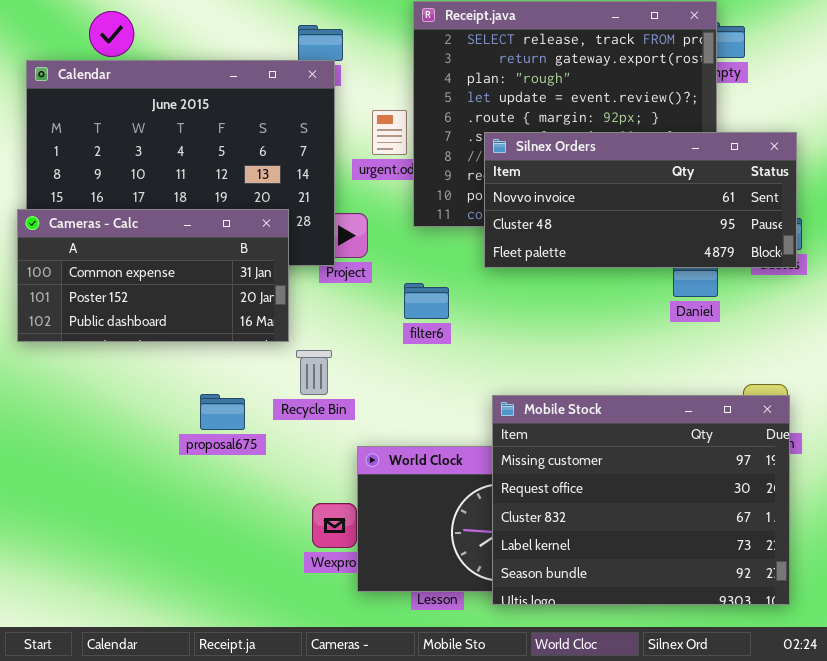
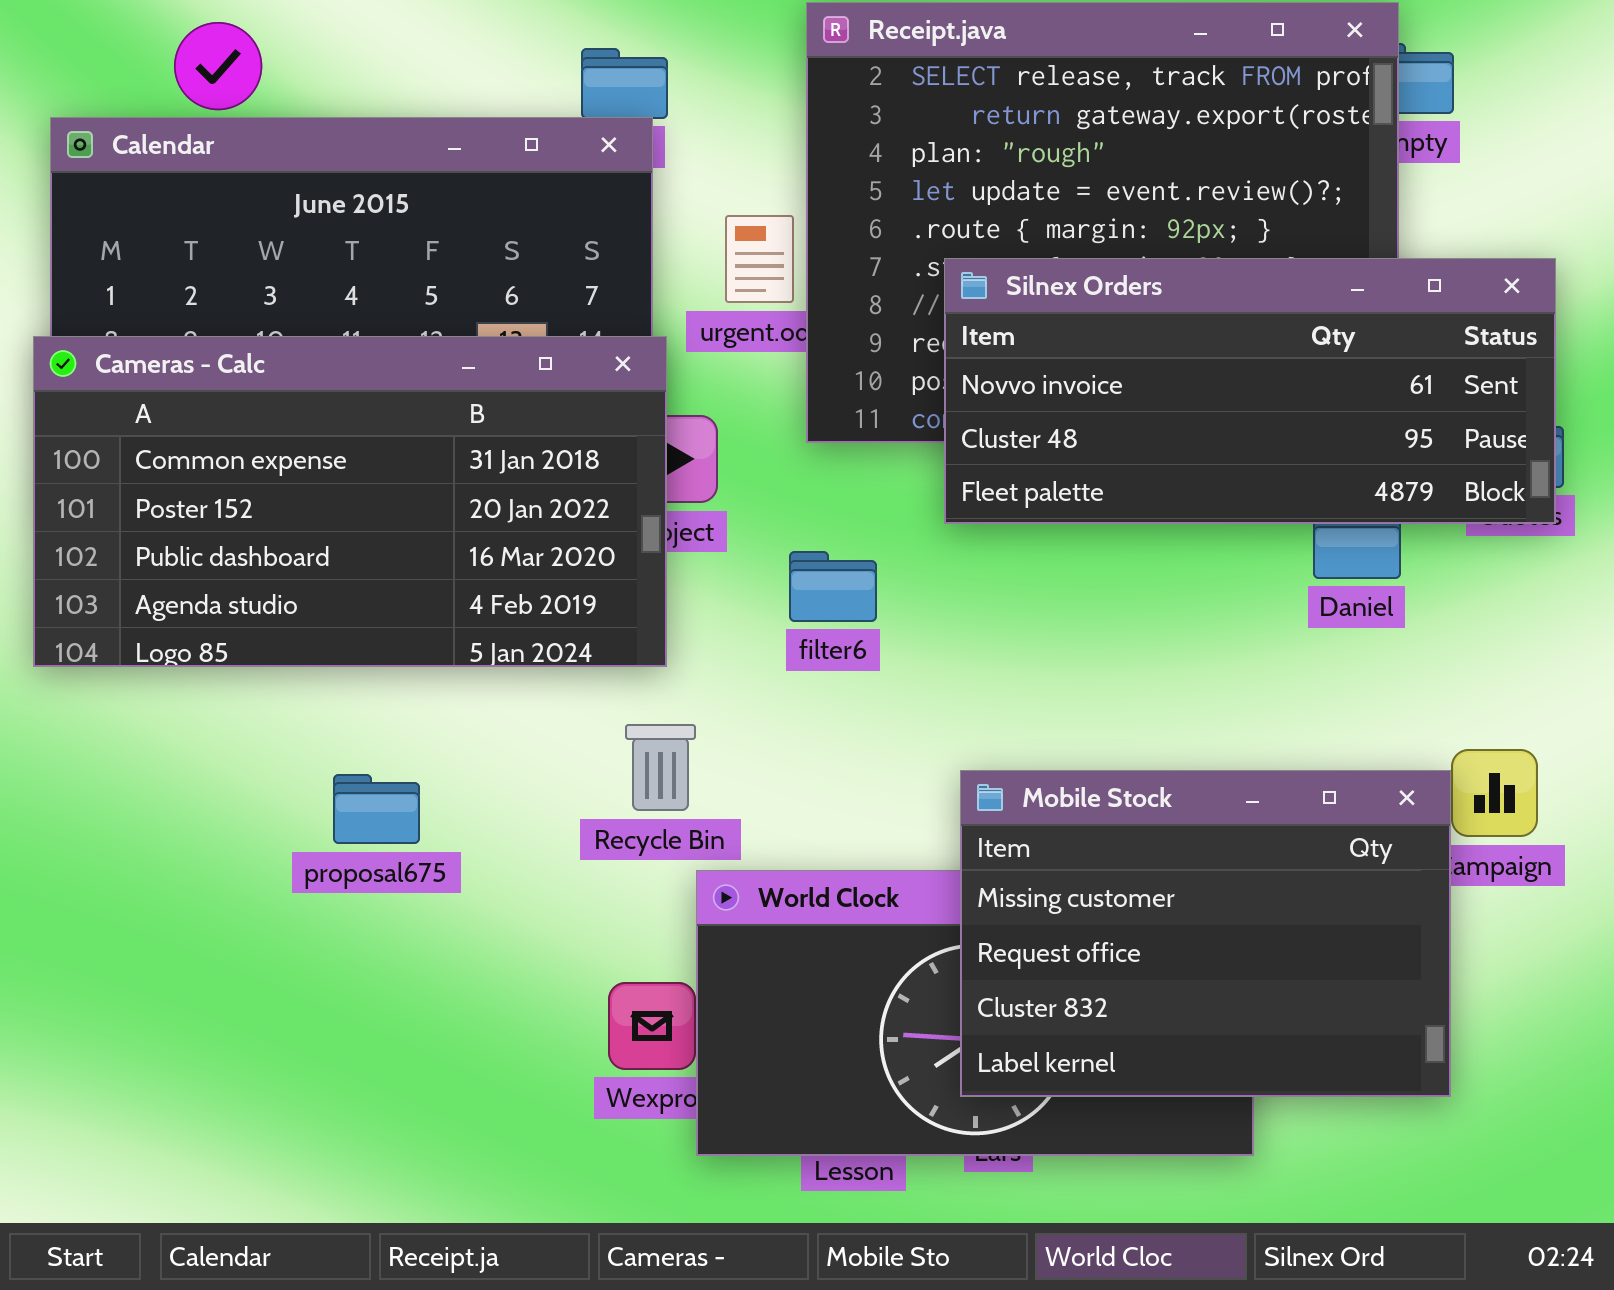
Cameras - Calc: [17,209,289,342] -> [33,336,667,667], resized
Recycle Bin: [296,350,332,395] -> [625,724,696,811], moved
proposal675: [200,394,245,430] -> [333,774,420,844], moved
Mobile Stock: [492,395,790,605] -> [960,770,1451,1097], resized

